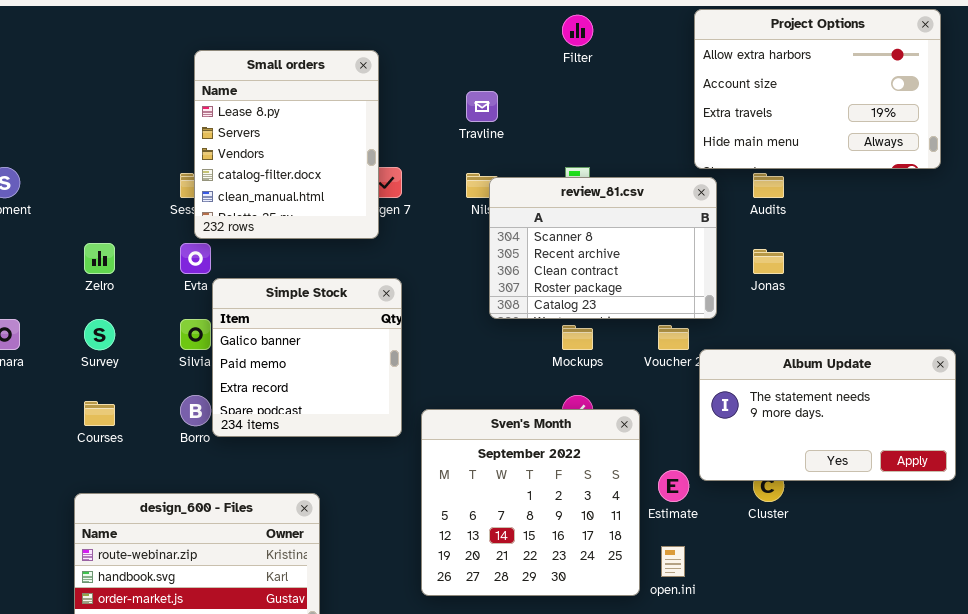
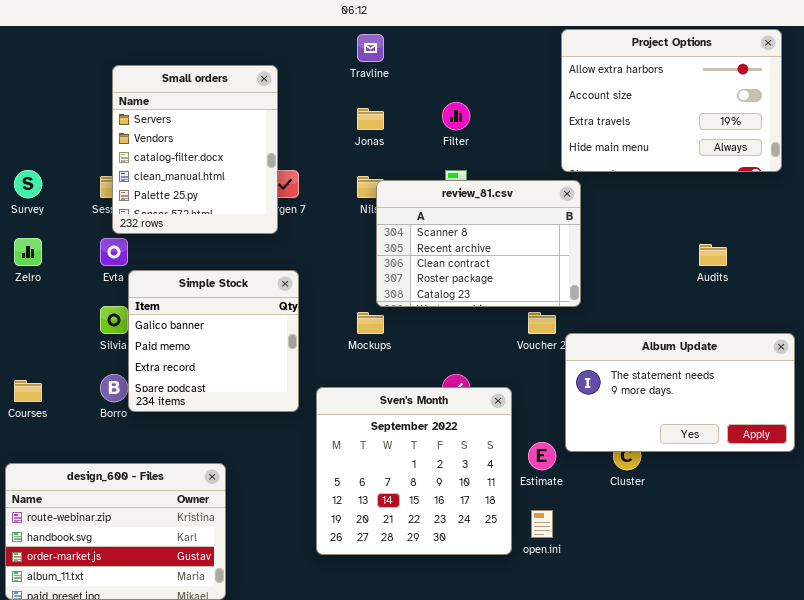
Filter: [562,15,593,46] -> [442,102,470,130], moved
Small orders: [194,50,379,239] -> [112,65,278,234], scrolled down 1 row
Travline: [466,91,498,122] -> [357,34,384,62], moved
Audits: [753,173,784,198] -> [699,244,727,266], moved
Jonas: [753,249,784,274] -> [357,108,384,130], moved
Survey: [84,319,115,350] -> [14,170,42,198], moved
Mockups: [562,325,593,350] -> [357,312,384,334], moved

